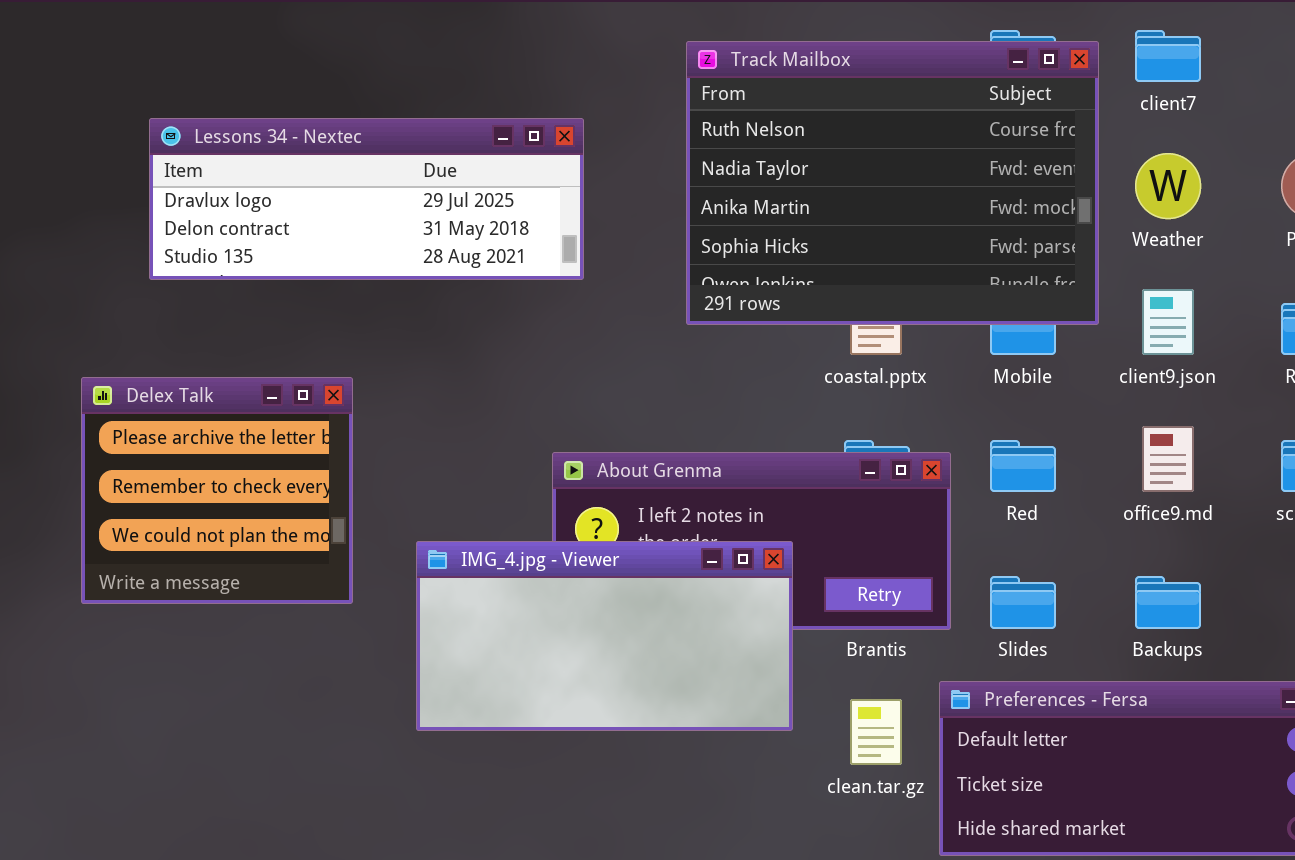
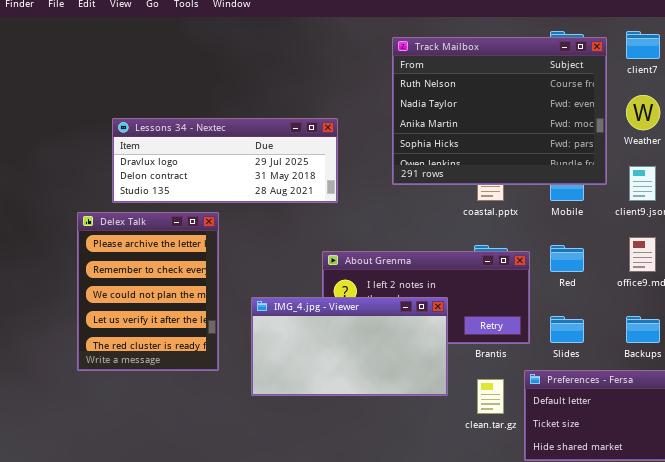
Lessons 34 - Nextec: [149,118,584,280] -> [112,118,338,203], moved
Delex Talk: [81,377,353,604] -> [77,212,219,371], resized

